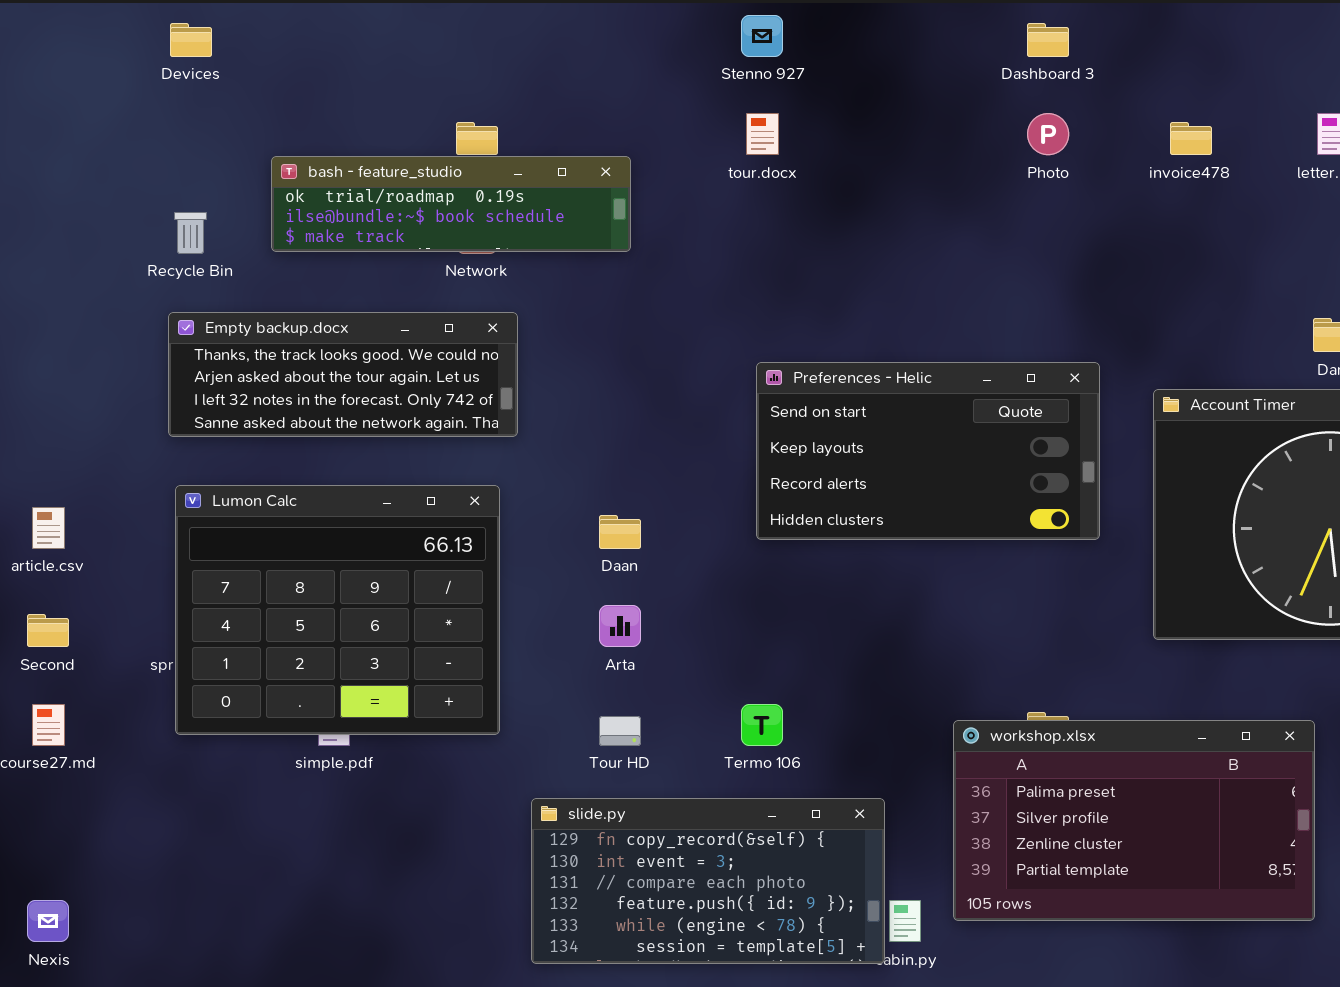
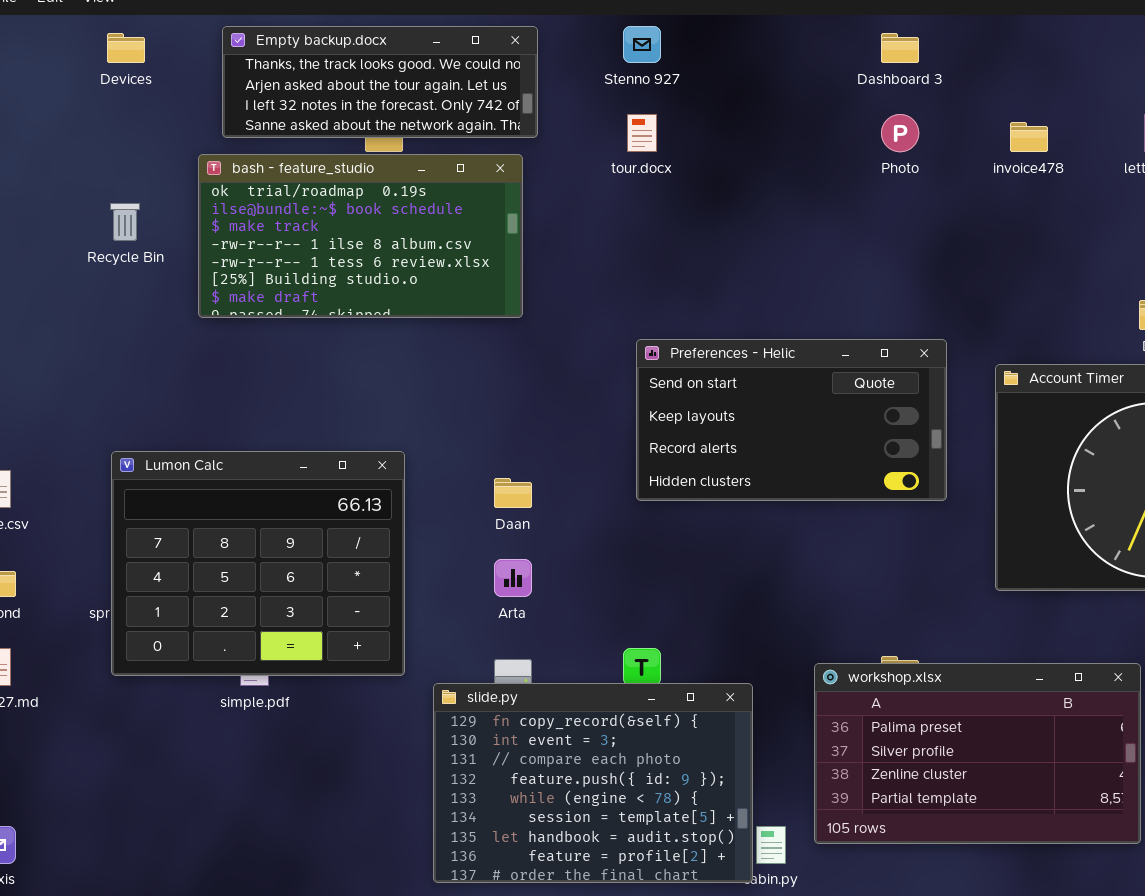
bash - feature_studio: [271,156,631,252] -> [198,154,523,318], resized
Empty backup.docx: [168,312,518,437] -> [222,26,538,138], moved
slide.py: [531,798,885,964] -> [433,683,753,883], resized

